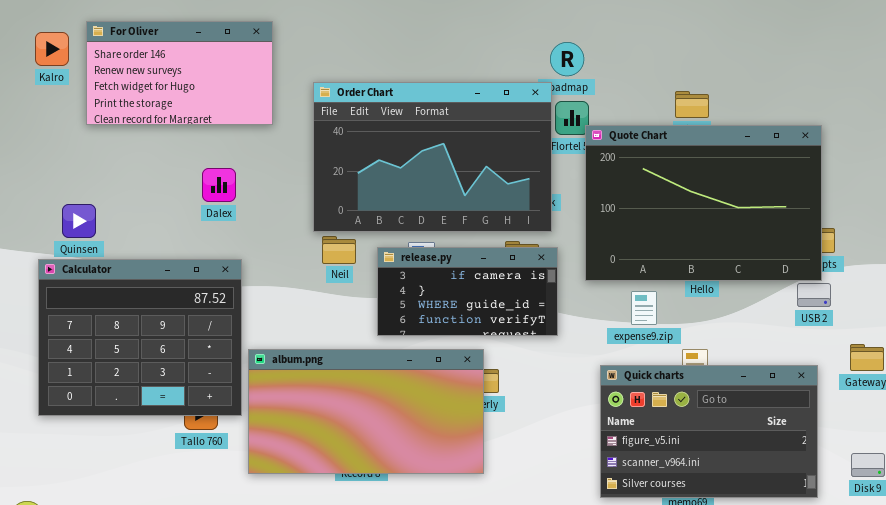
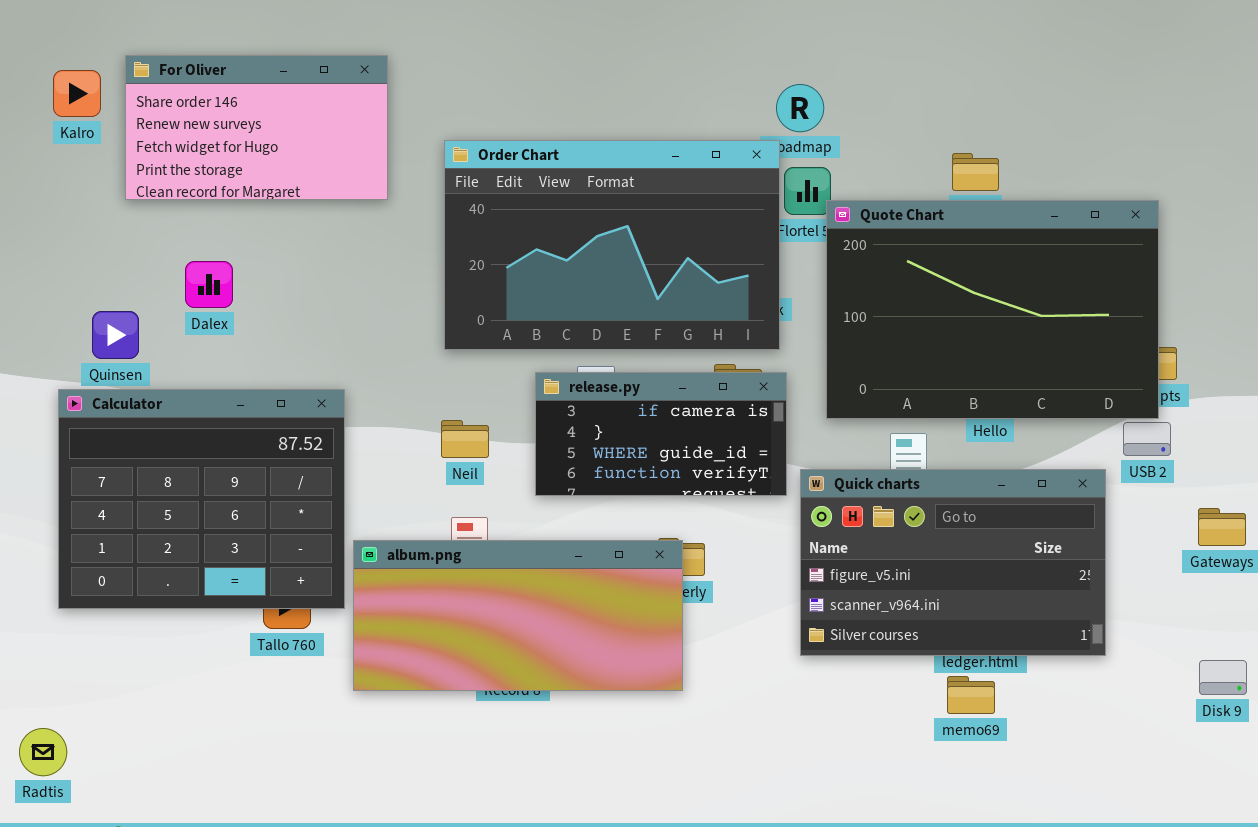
Dalex: [202,168,236,202] -> [185,261,233,308], moved
Neil: [322,236,356,264] -> [441,420,489,458], moved
album.png: [248,349,484,474] -> [353,540,683,691], resized
Quick charts: [600,365,818,498] -> [800,469,1106,656], moved

